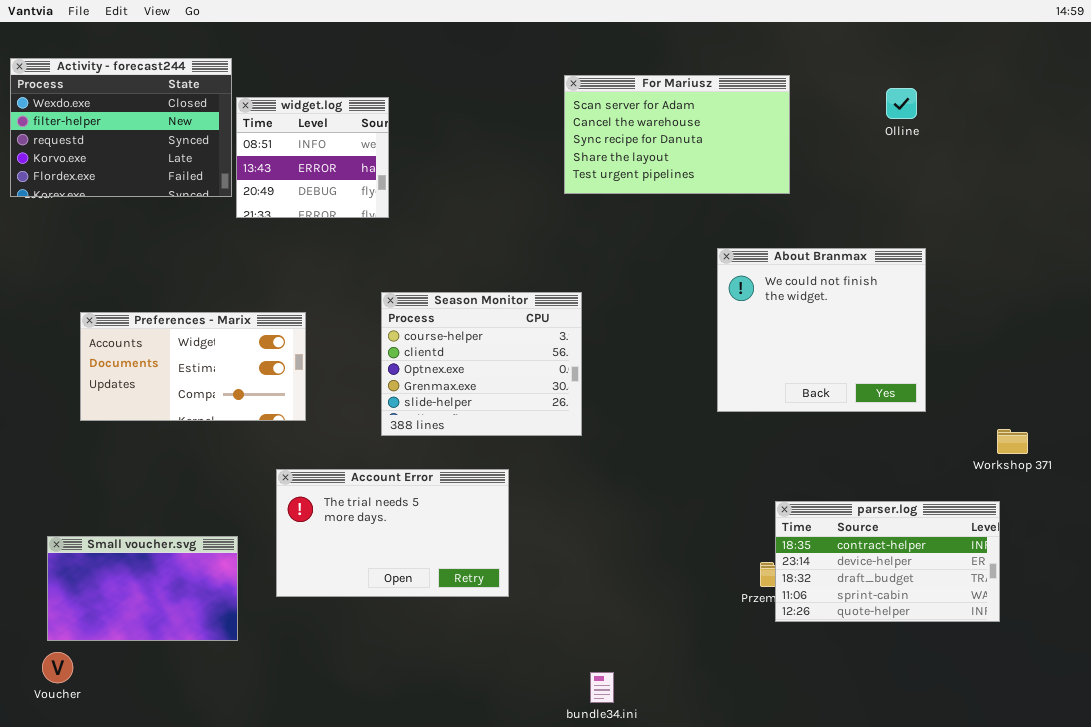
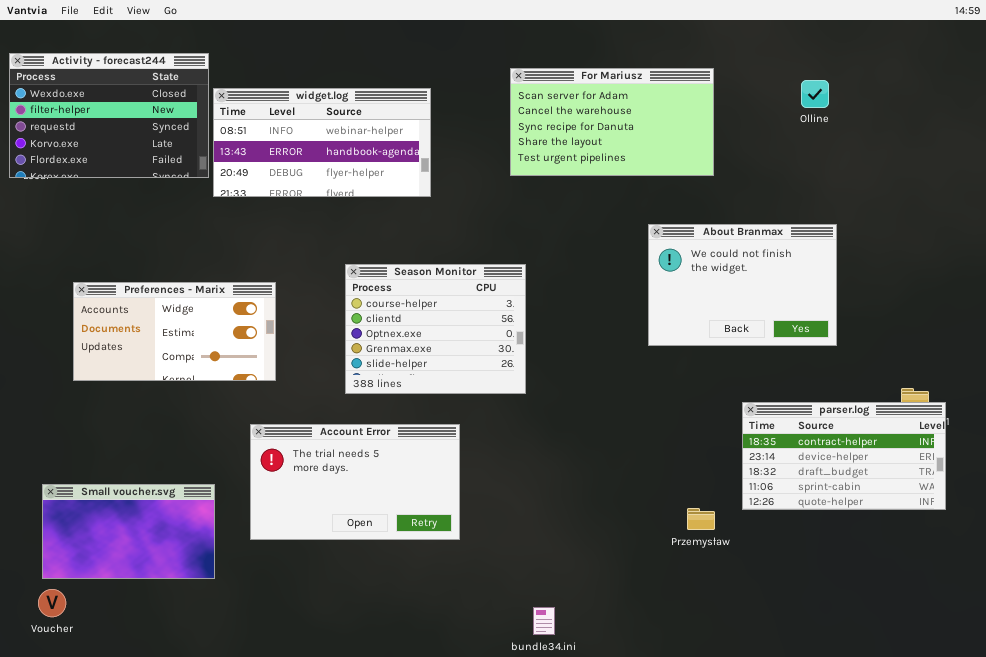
widget.log: [236,97,389,218] -> [213,88,431,197], resized
About Branmax: [717,248,926,412] -> [648,224,837,346], resized
parser.log: [775,501,1000,622] -> [742,402,946,510], moved

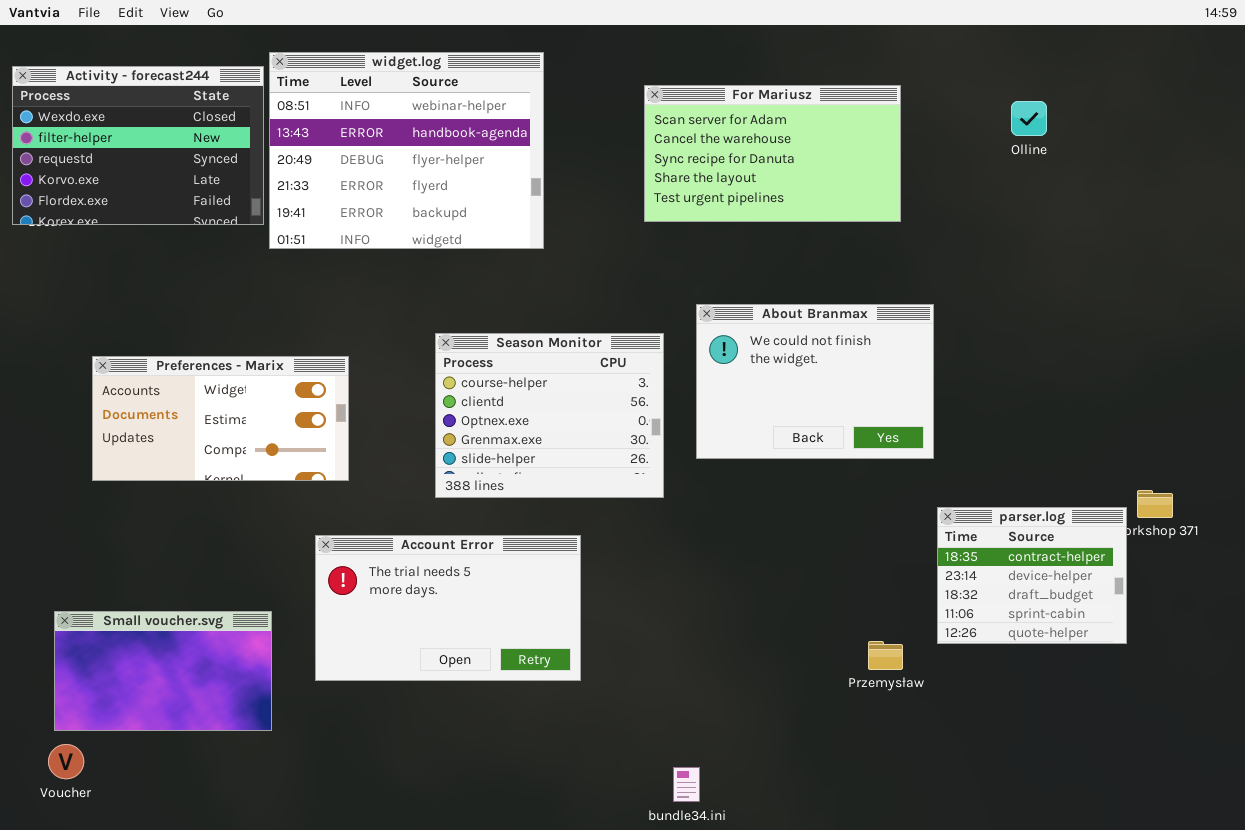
widget.log: [213,88,431,197] -> [269,52,544,249], resized
About Branmax: [648,224,837,346] -> [696,304,934,459], moved
parser.log: [742,402,946,510] -> [937,507,1127,644], resized

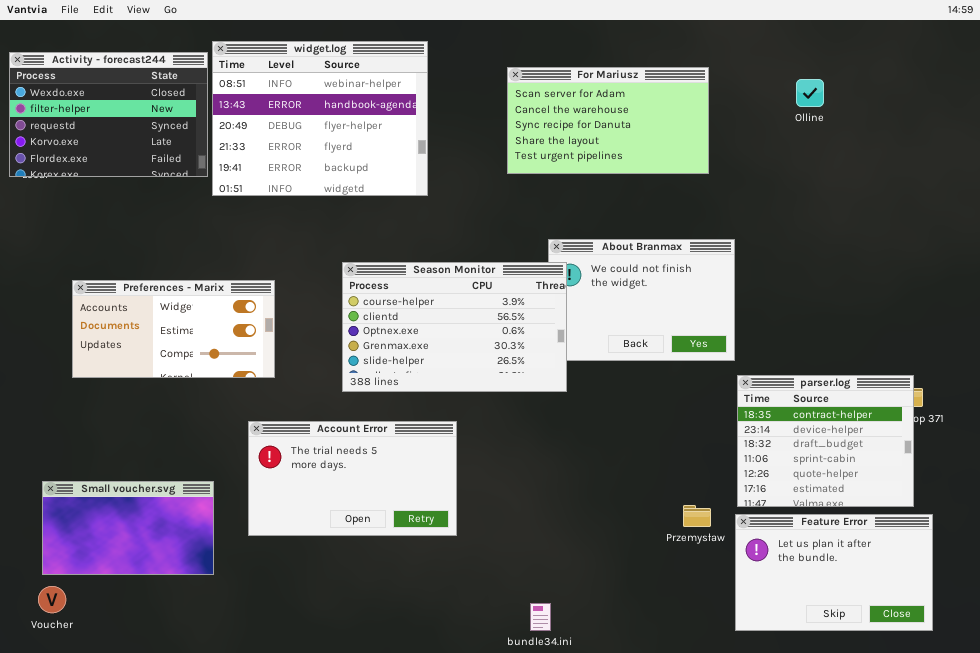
Season Monitor: [435,333,664,498] -> [342,262,567,392], resized
parser.log: [937,507,1127,644] -> [737,375,914,507], resized
Feature Error: none -> [735,514,933,631], opened

